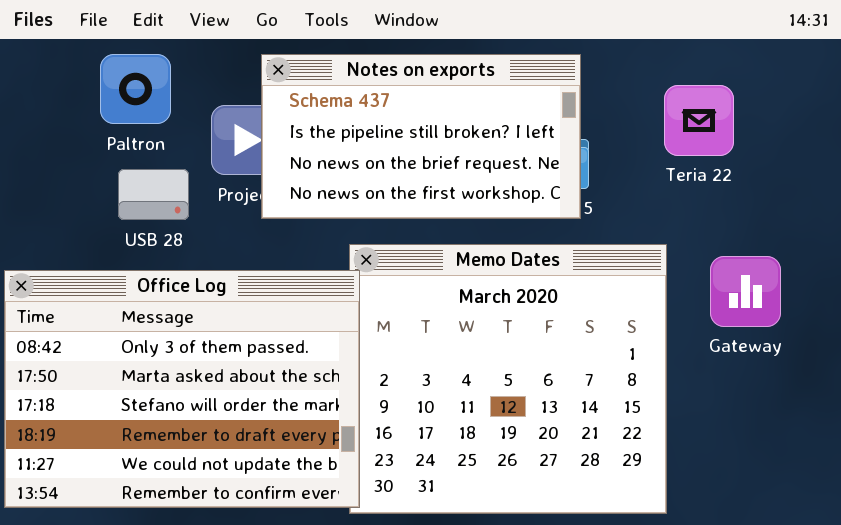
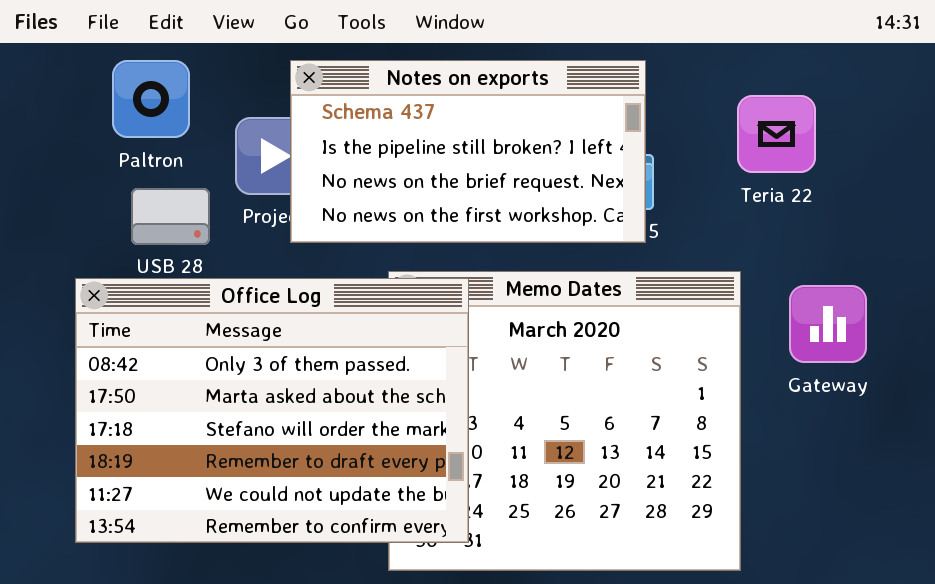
Office Log: [4,270,360,508] -> [75,278,469,543], moved

